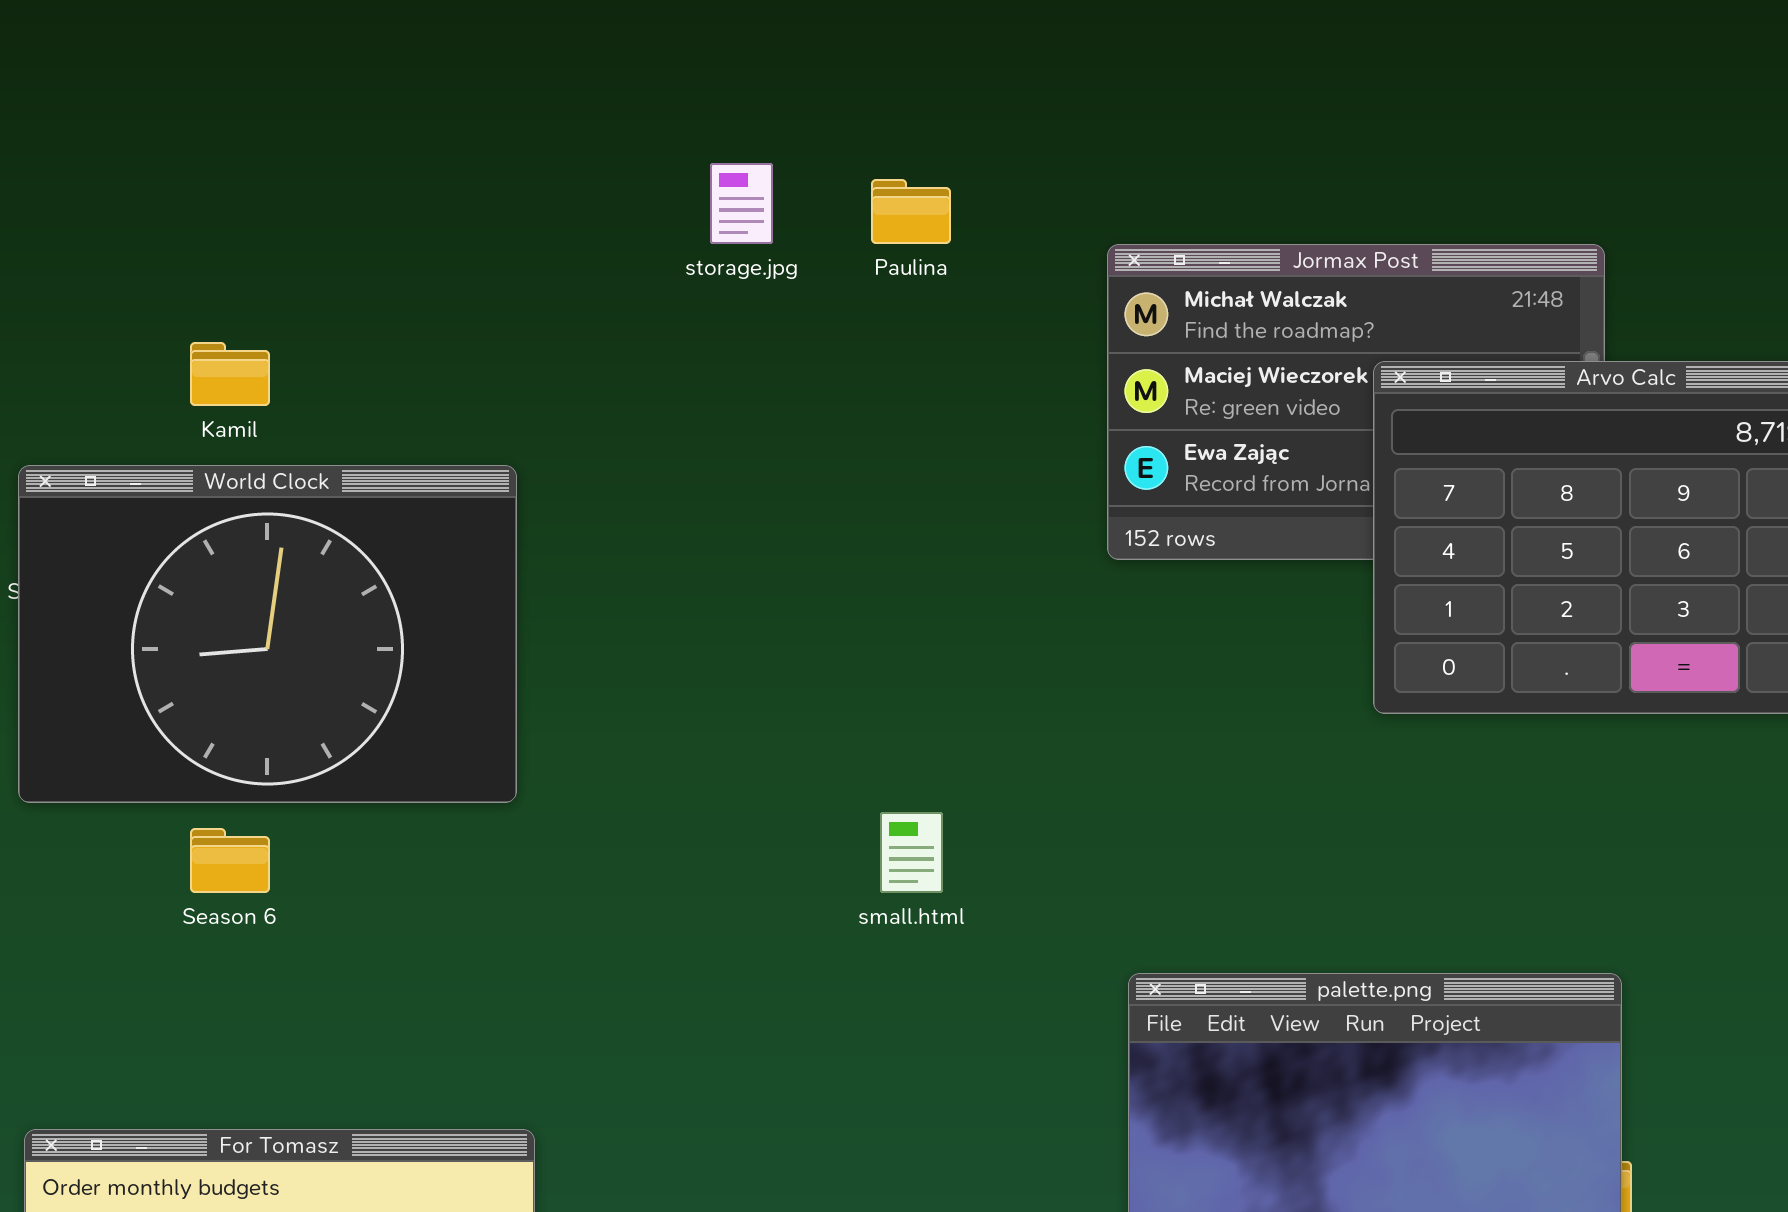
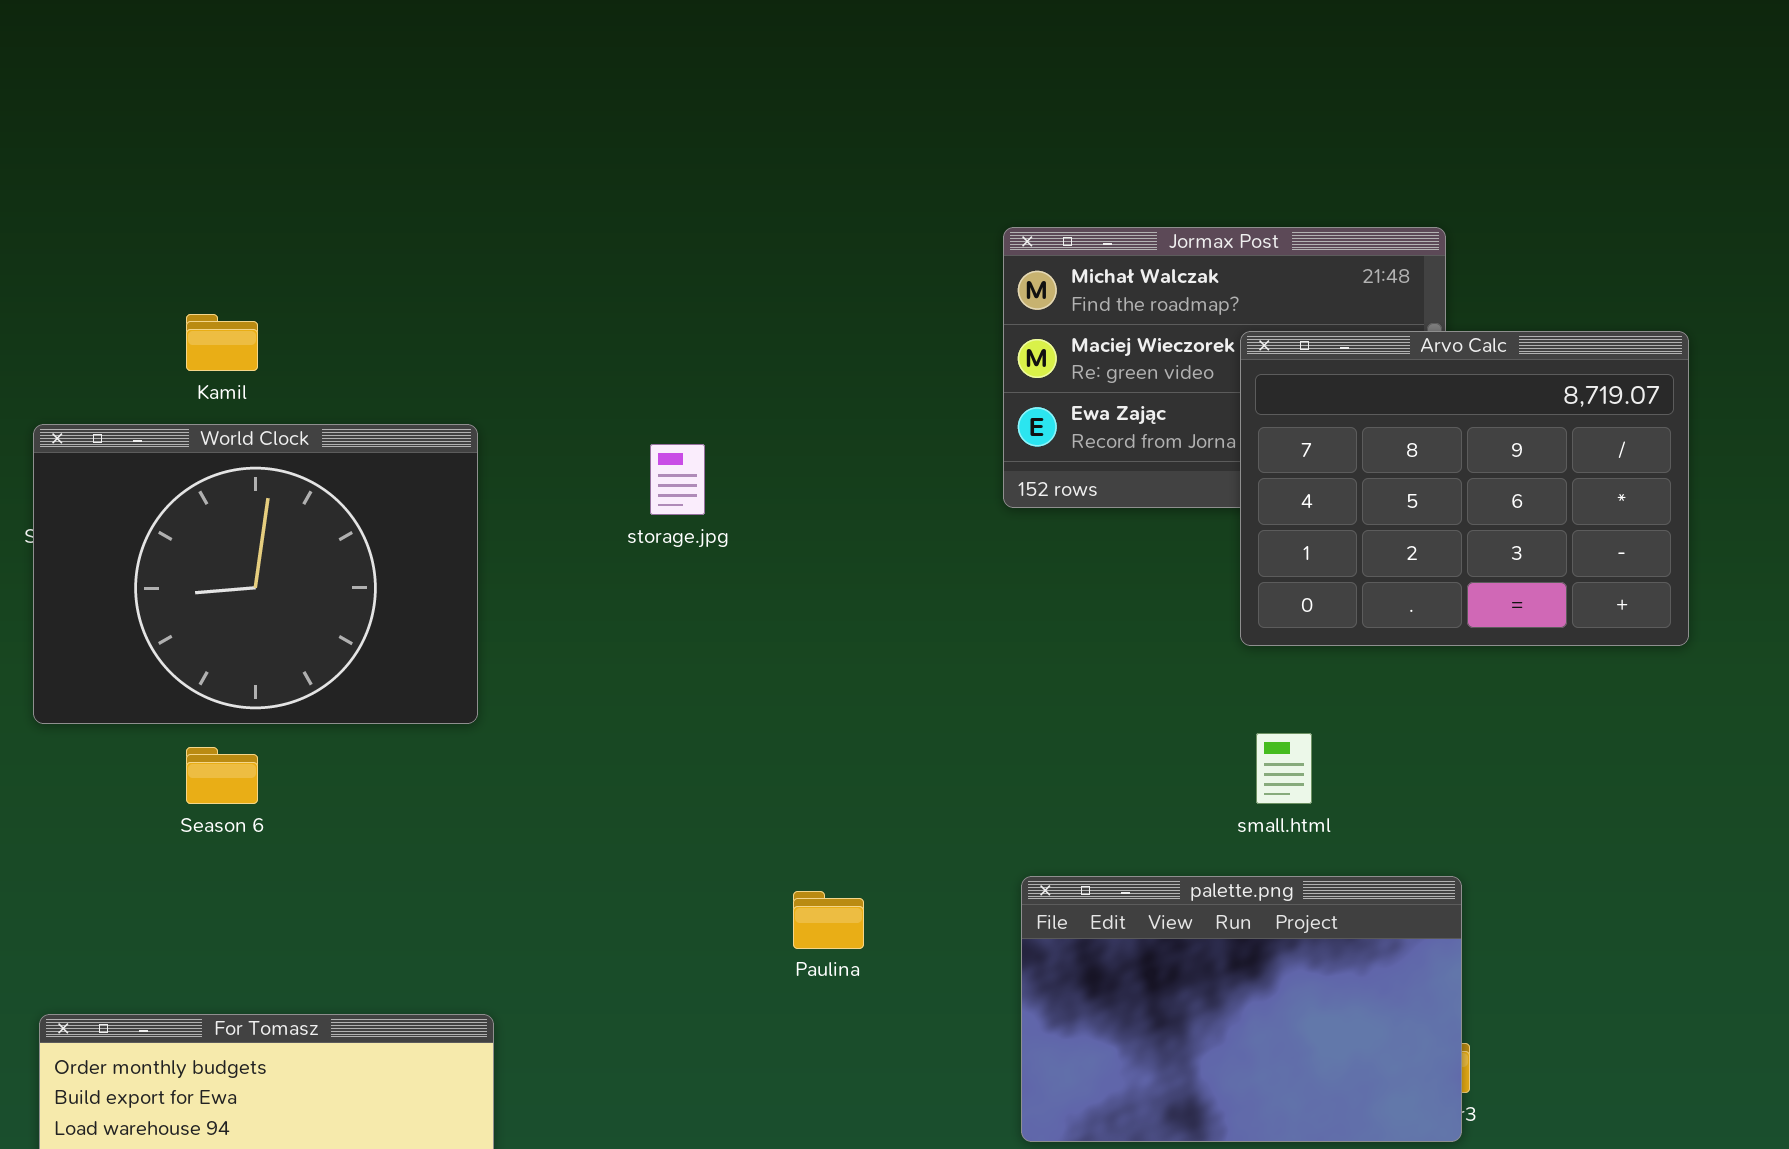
storage.jpg: [710,163,773,244] -> [650,444,705,515], moved
Paulina: [871,179,951,244] -> [793,891,864,949], moved
small.html: [880,812,943,893] -> [1256,733,1312,804], moved

